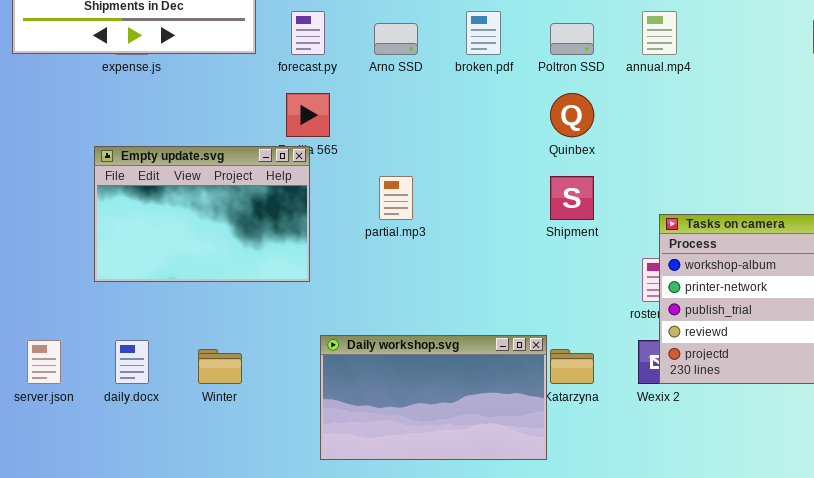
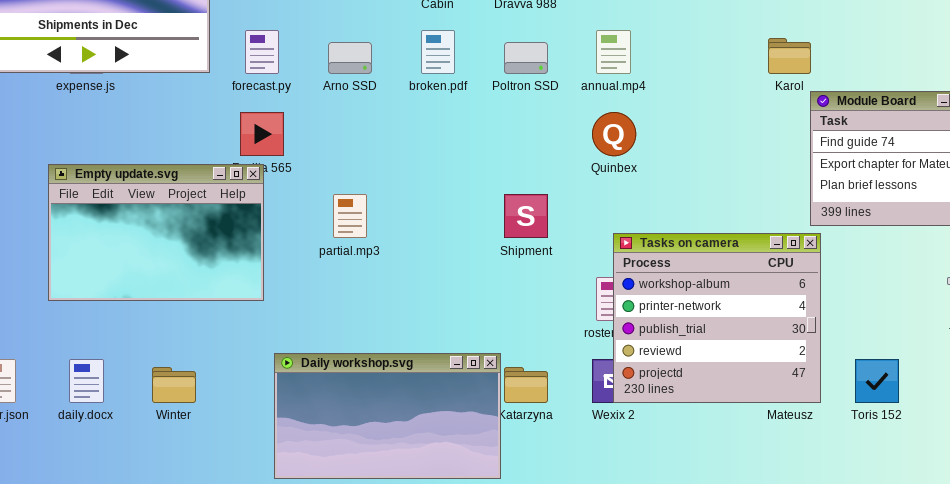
Quinbex: [550,93,594,137] -> [592,112,636,156], moved

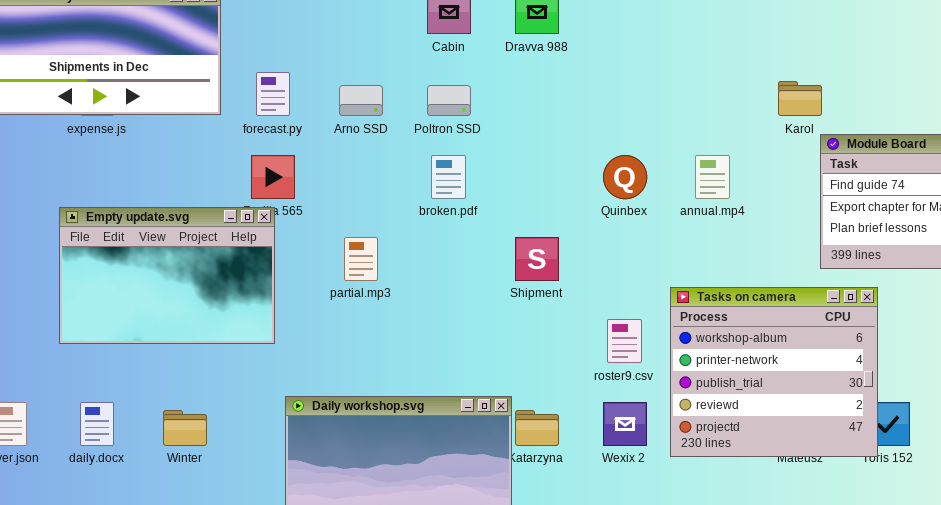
broken.pdf: [421,30,455,74] -> [431,155,466,199], moved
annual.mp4: [596,30,631,74] -> [695,155,730,199], moved
Poltron SSD: [504,42,548,74] -> [427,85,471,116], moved
Tasks on camera: [613,233,821,403] -> [670,287,878,457], moved

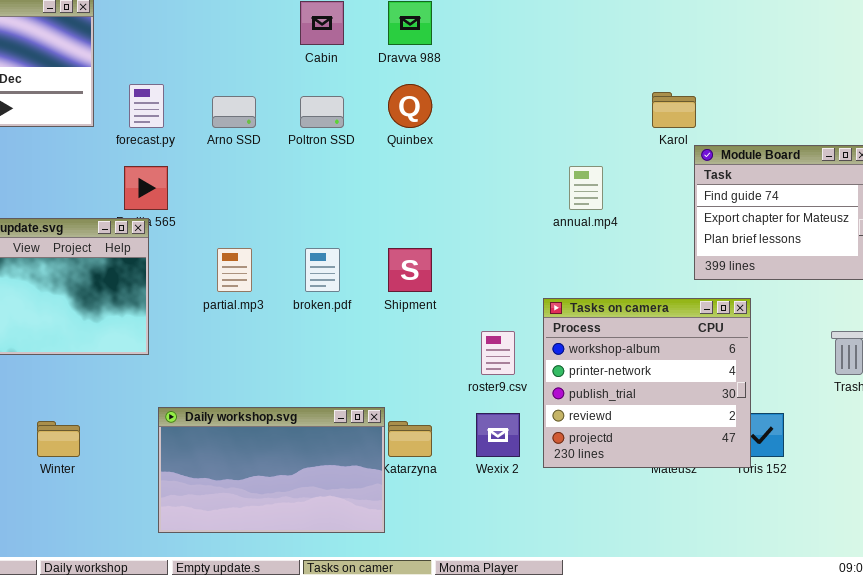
broken.pdf: [431,155,466,199] -> [305,248,340,292], moved
Quinbex: [603,155,647,199] -> [388,84,432,128], moved

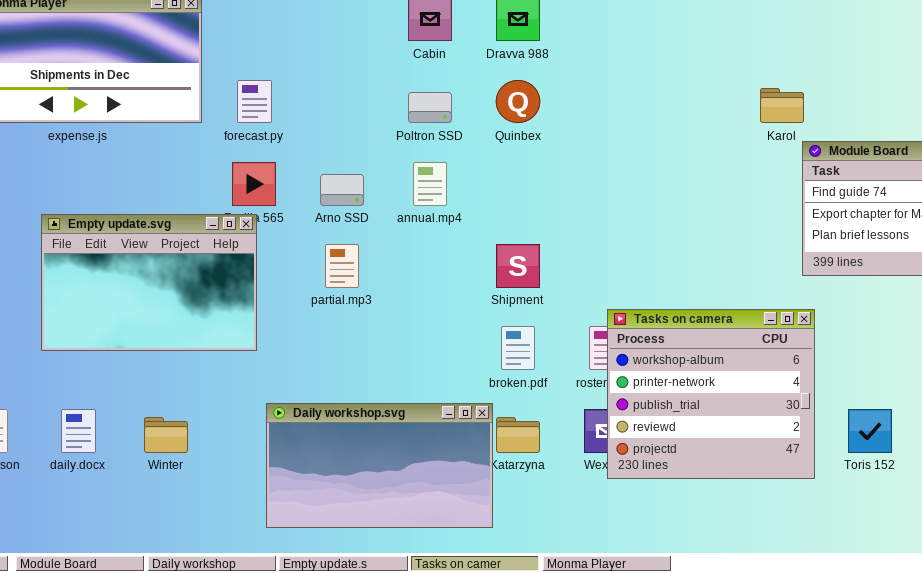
Arno SSD: [212,96,256,128] -> [320,174,364,206], moved
annual.mp4: [569,166,603,210] -> [413,162,447,206], moved
broken.pdf: [305,248,340,292] -> [501,326,535,370], moved
Tasks on camera: [543,298,751,468] -> [607,309,815,479], moved

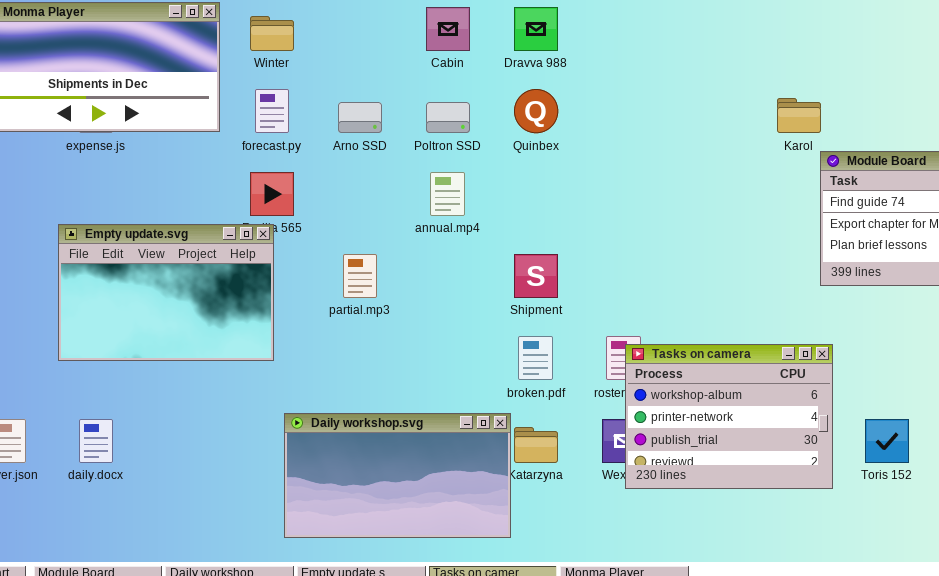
Arno SSD: [320,174,364,206] -> [338,102,382,133], moved
Tasks on camera: [607,309,815,479] -> [625,344,833,489], resized
Winter: [144,417,188,453] -> [250,16,294,51], moved

